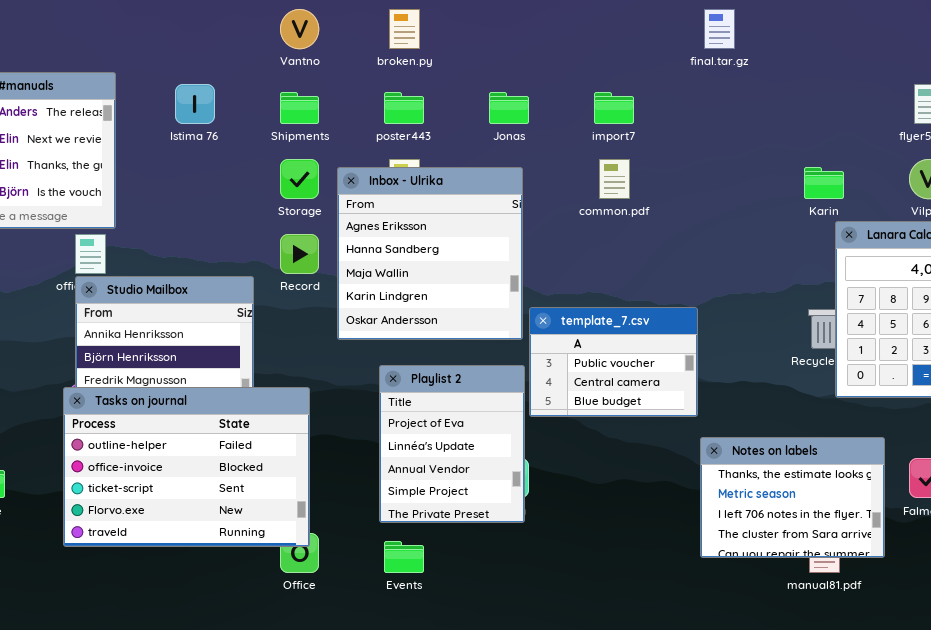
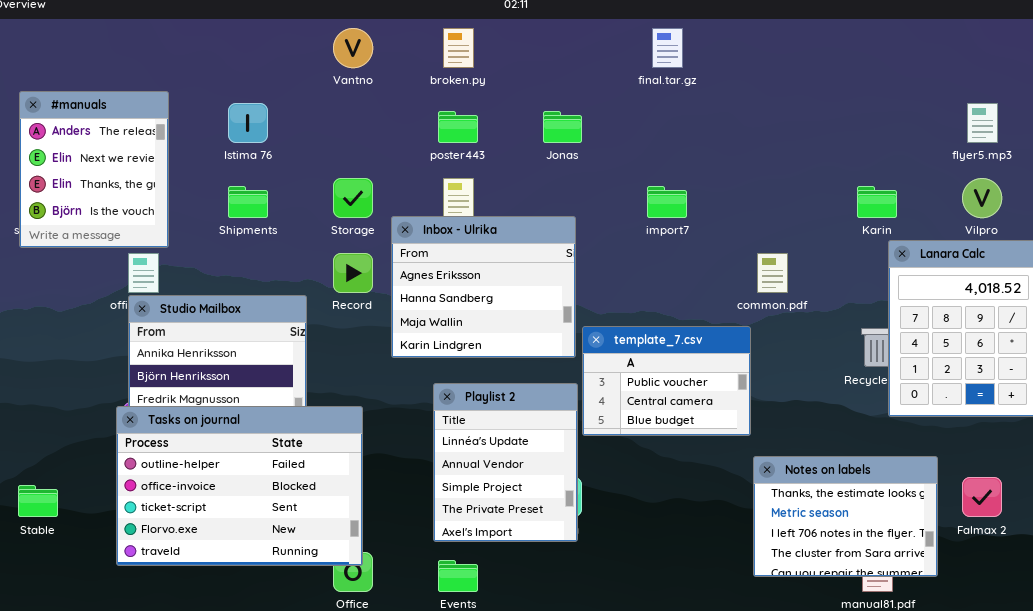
final.tar.gz: [704,9,735,49] -> [652,28,683,68], moved
Shipments: [280,92,319,124] -> [228,186,268,218], moved
import7: [594,92,634,124] -> [647,186,687,218], moved
common.pdf: [599,159,630,199] -> [757,253,788,293], moved
Inbox - Ulrika: [337,167,523,340] -> [391,216,576,358], resized
Playlist 2: [379,365,525,523] -> [433,383,578,542], scrolled down 1 row

